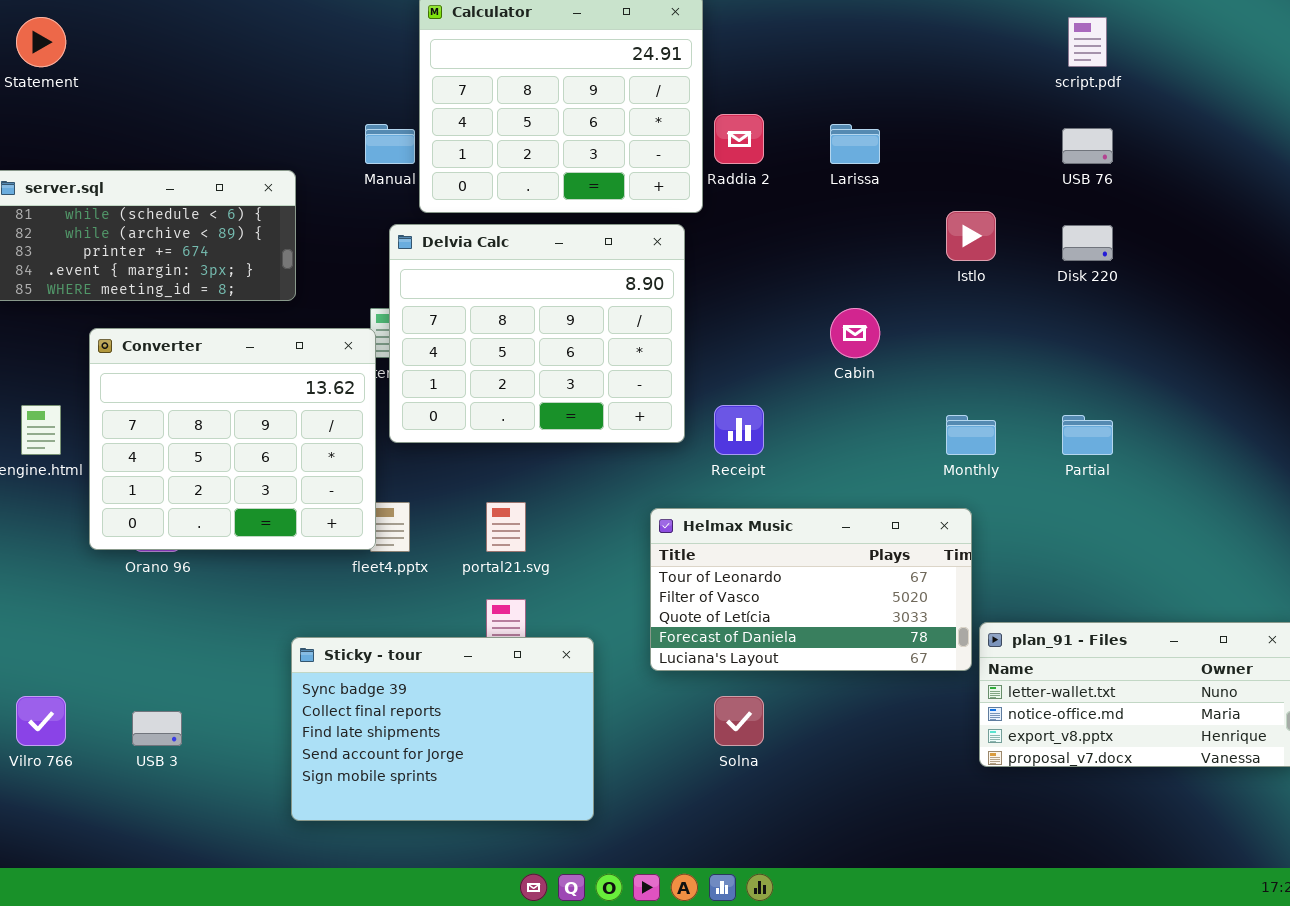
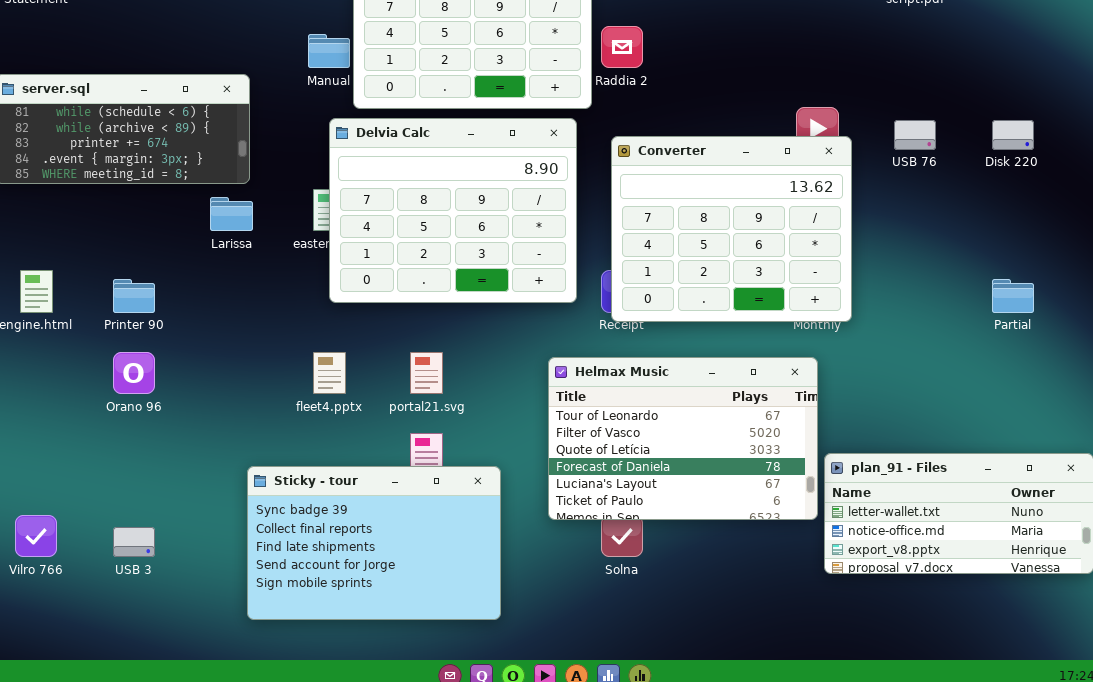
Larissa: [830,124,880,164] -> [210,197,253,231], moved
USB 76: [1062,128,1113,164] -> [894,120,936,150], moved
Disk 220: [1062,225,1113,261] -> [992,120,1034,150], moved
Converter: [89,328,376,550] -> [611,136,852,322], moved
Partial: [1062,415,1113,455] -> [992,279,1034,313], moved
Helmax Music: [650,508,972,671] -> [548,357,818,520], resized

